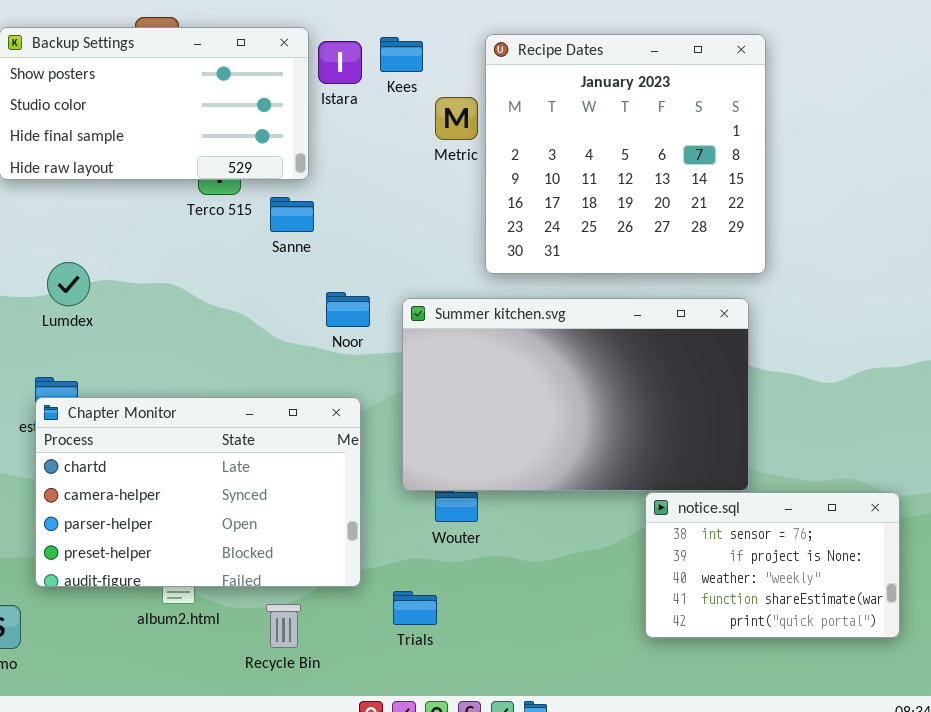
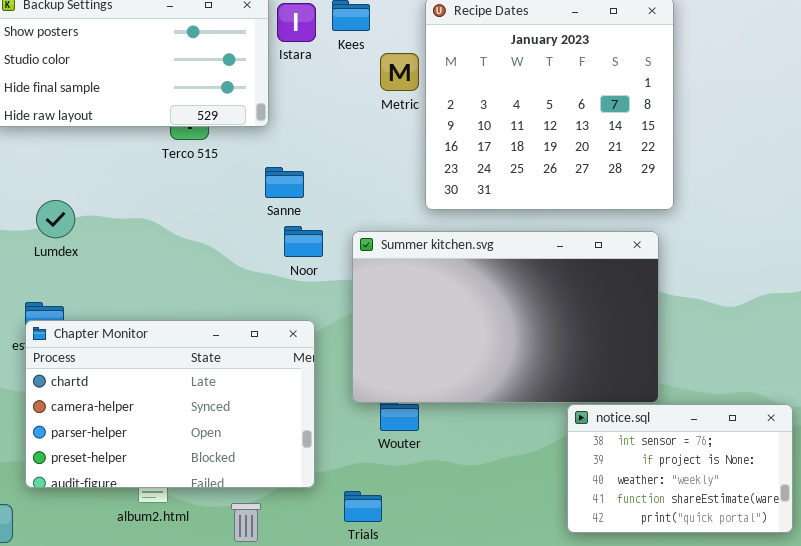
Sanne: [270,197,314,232] -> [265,167,304,198], moved

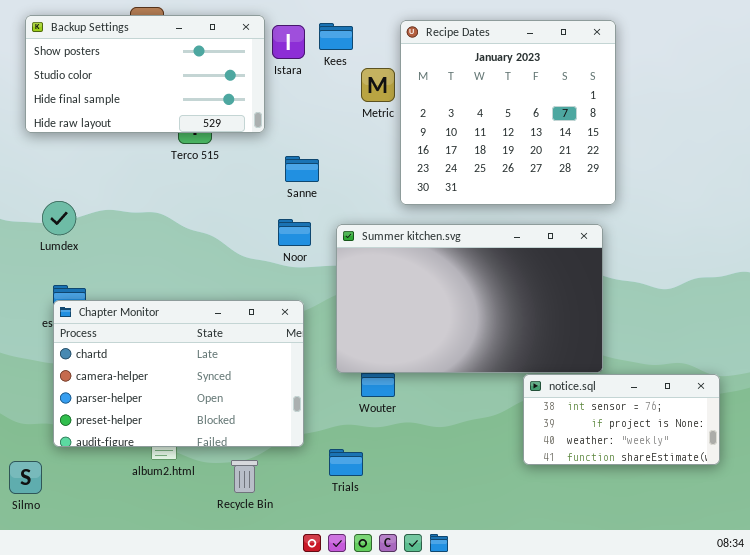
Sanne: [265,167,304,198] -> [285,156,319,182], moved
Lumdex: [36,200,75,238] -> [42,201,76,235], moved
notice.sql: [567,404,793,533] -> [523,374,720,465], resized

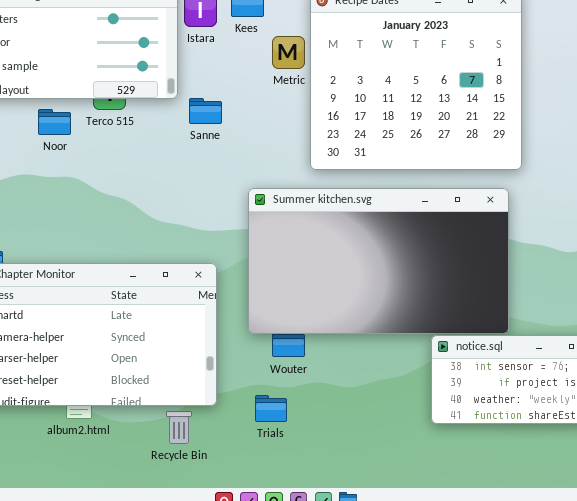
Sanne: [285,156,319,182] -> [189,98,222,124], moved
Noor: [278,219,311,246] -> [38,109,71,135], moved
Trials: [329,449,363,476] -> [255,395,287,422], moved
Recycle Bin: [231,460,258,493] -> [166,411,192,444], moved

